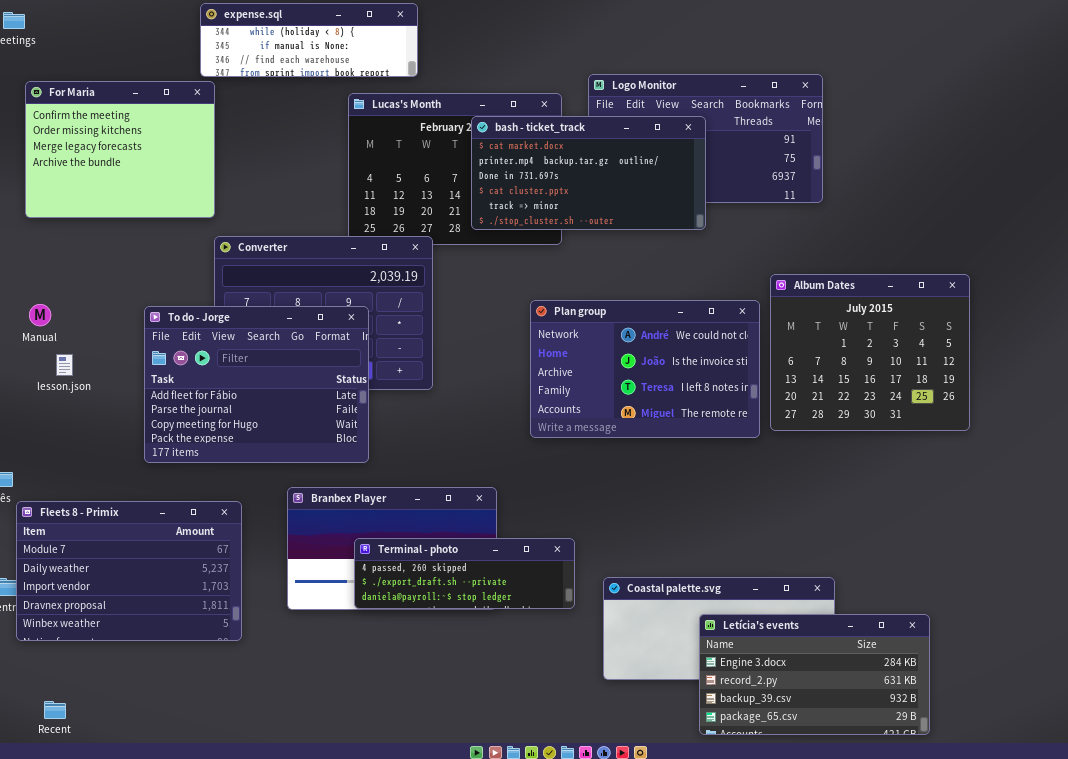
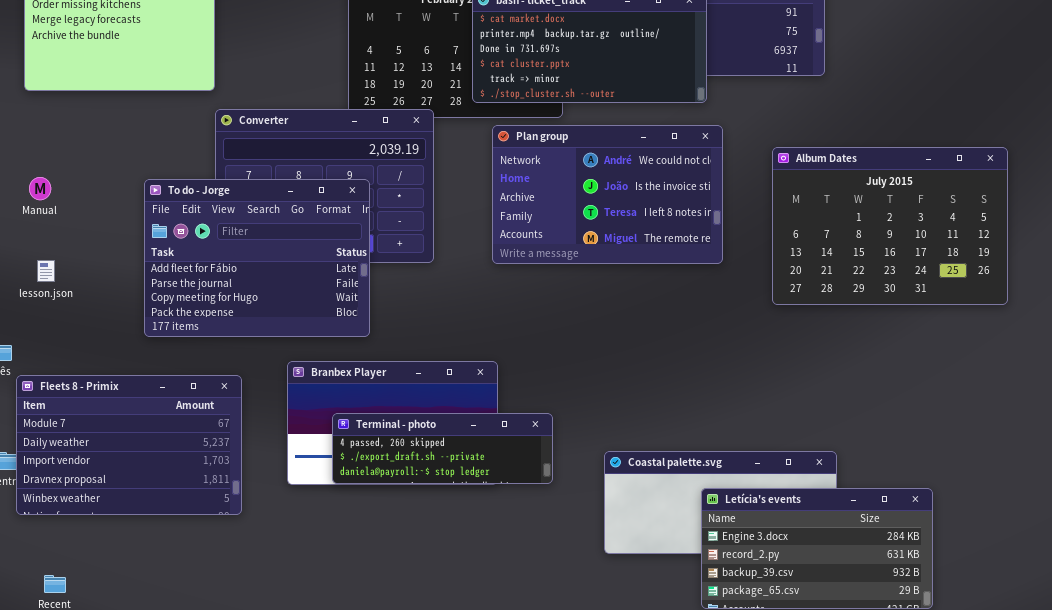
Album Dates: [770,274,970,431] -> [772,147,1008,305], resized
Plan group: [530,300,760,438] -> [492,125,723,264], moved
lesson.json: [56,354,73,376] -> [37,260,55,282], moved
Terminal - photo: [354,538,575,609] -> [332,413,553,484], moved

